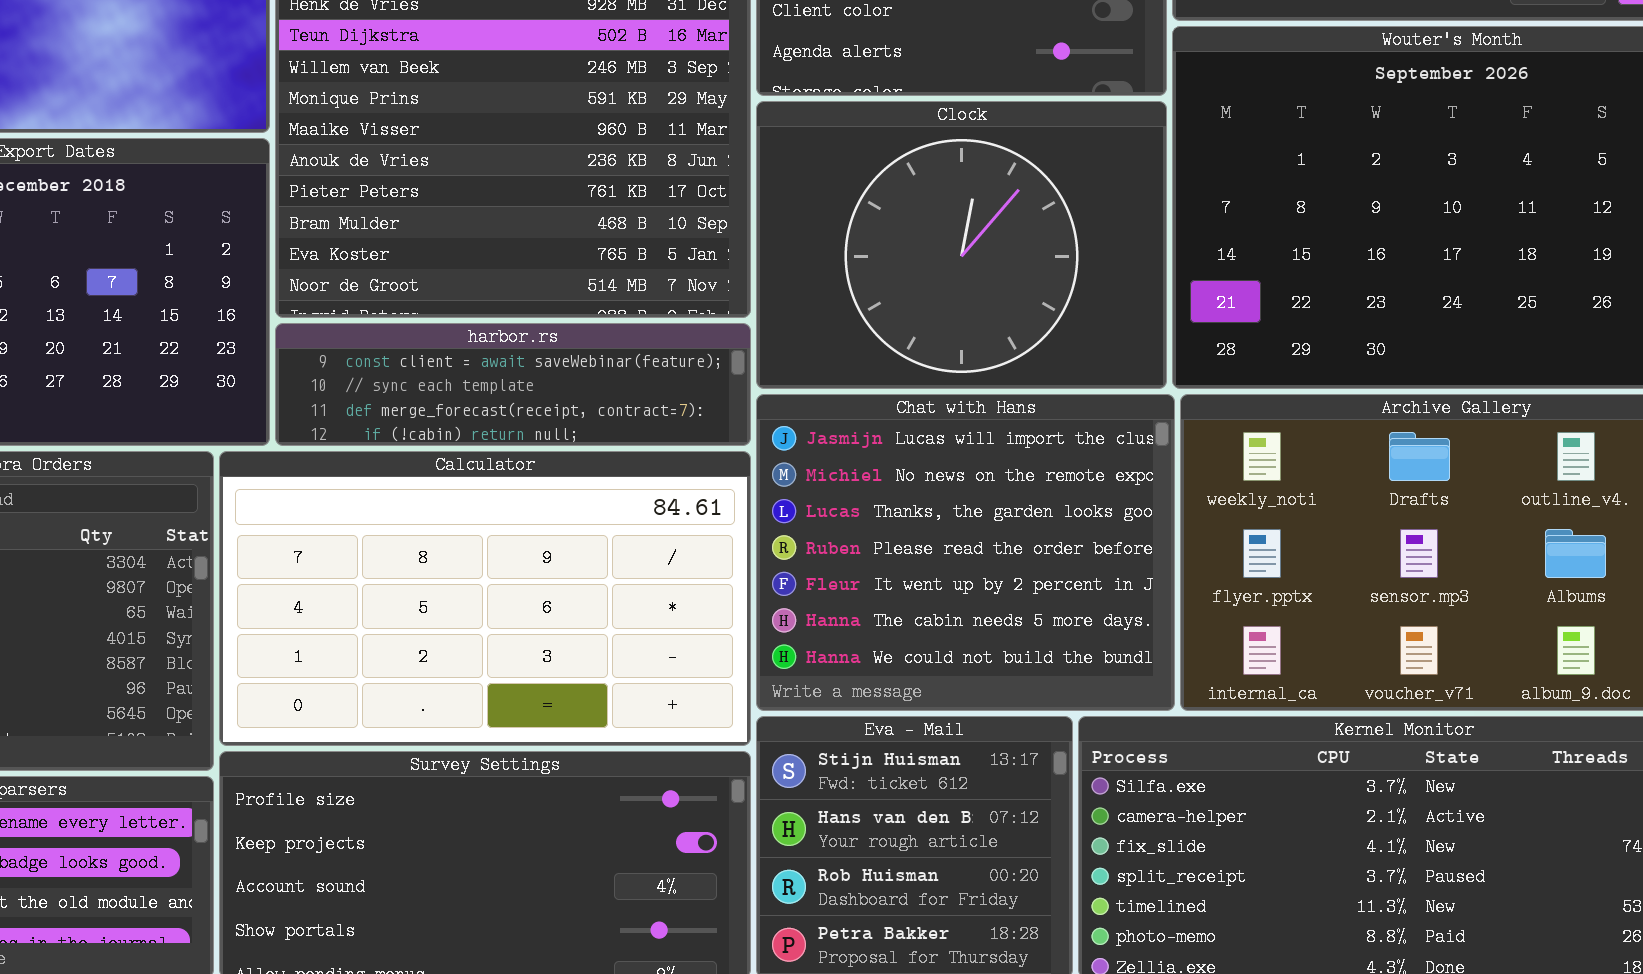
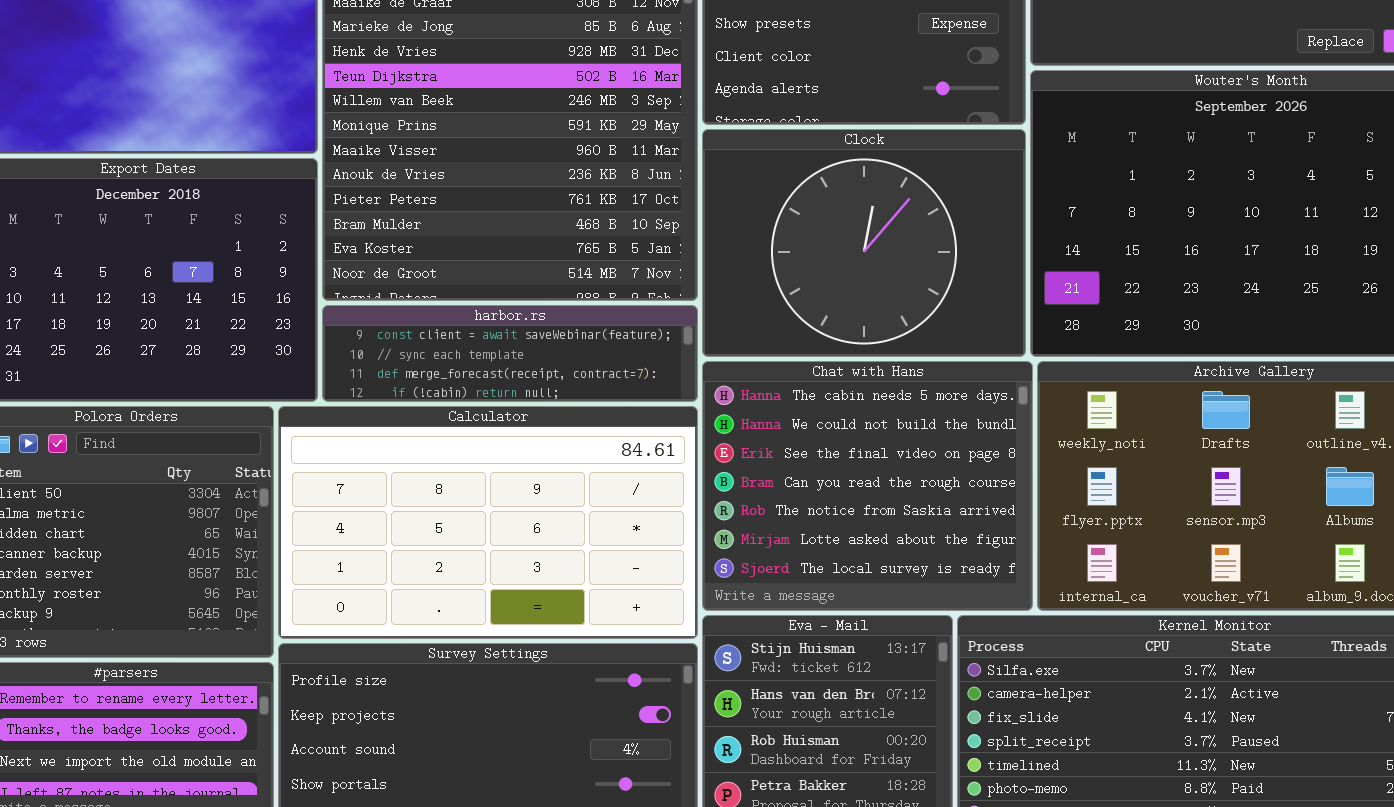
Chat with Hans: [756,394,1175,711] -> [702,361,1033,611], scrolled down 5 rows

